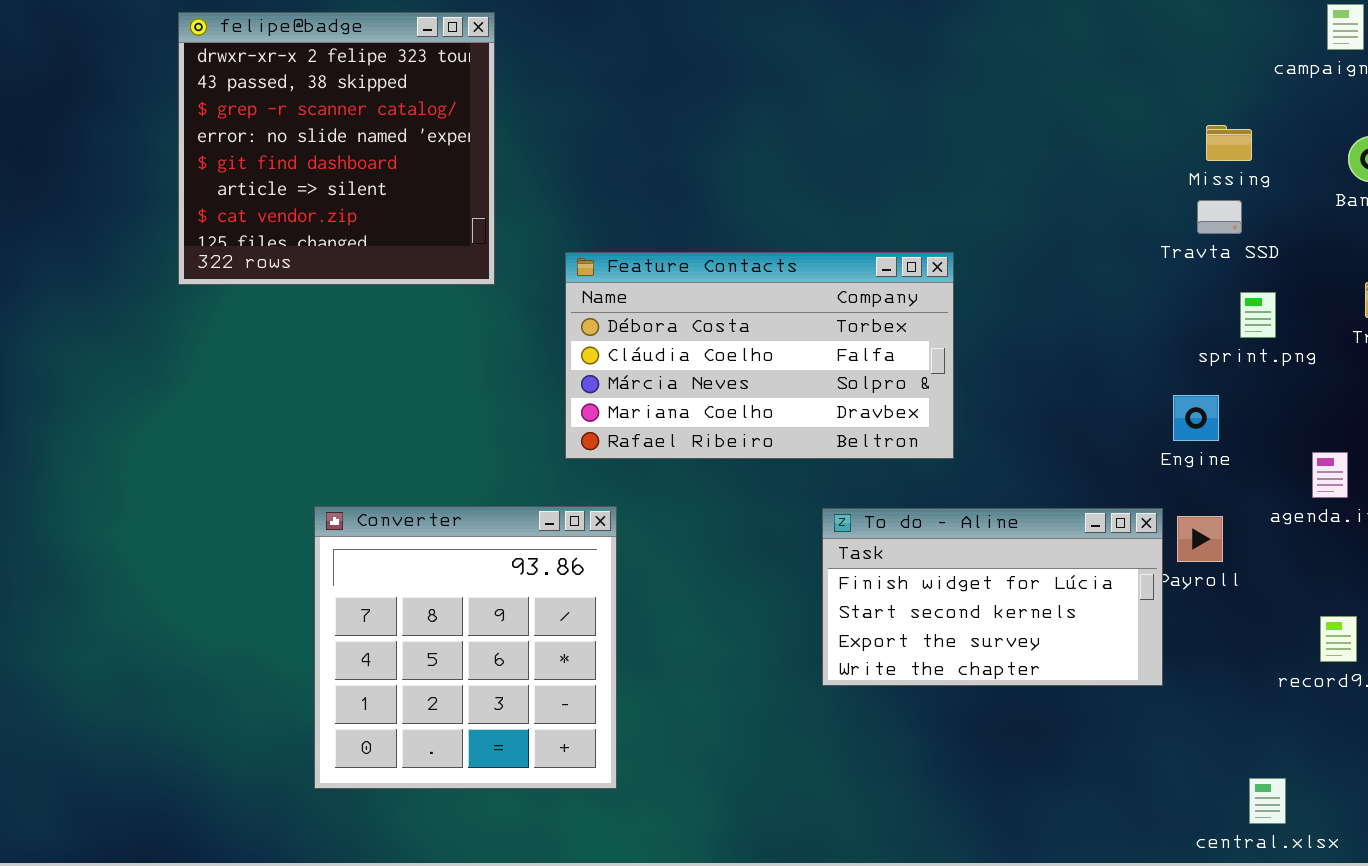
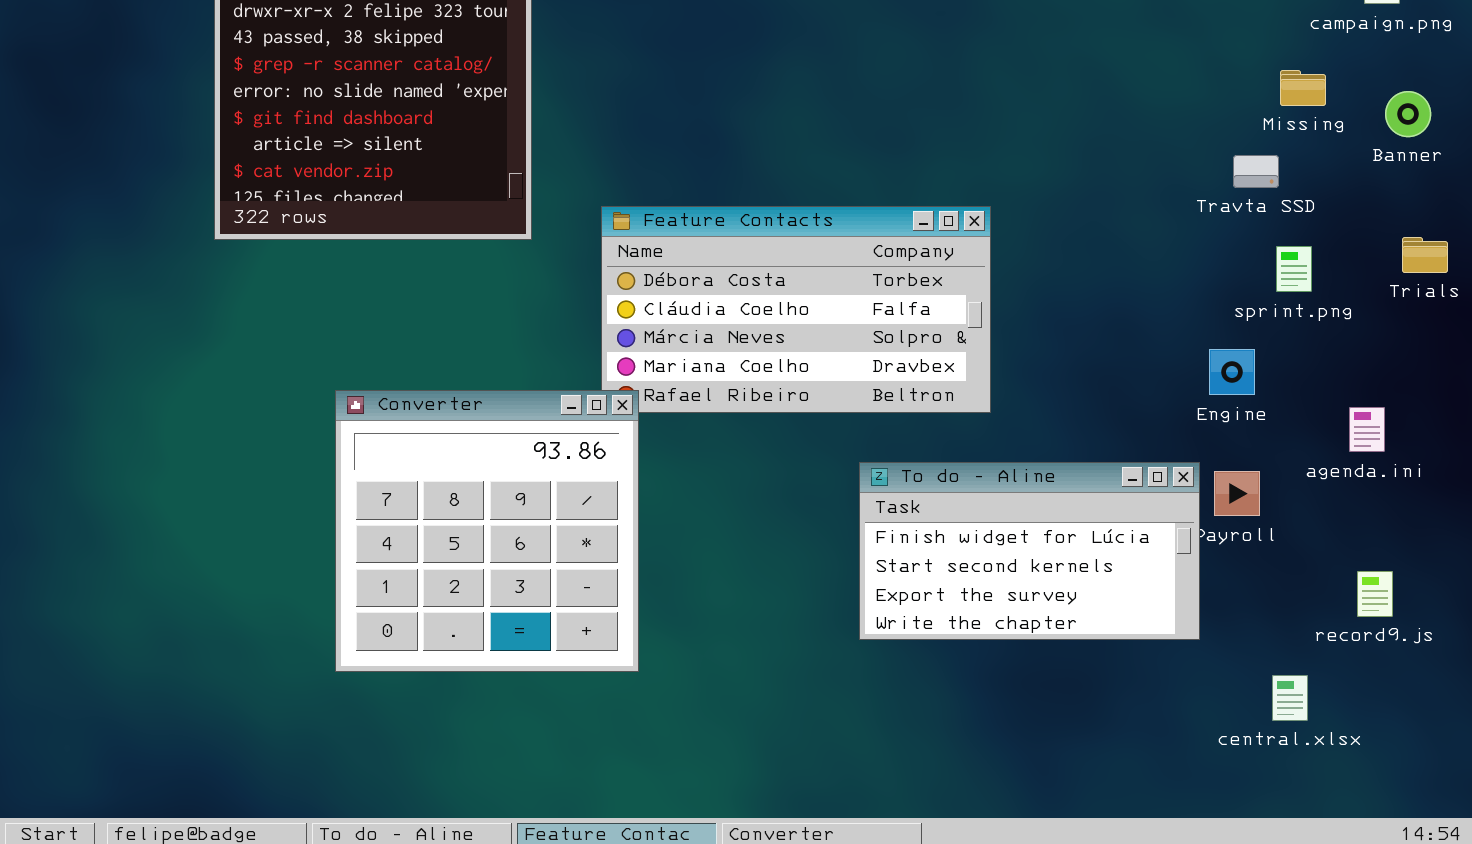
Missing: [1206,125,1252,161] -> [1280,70,1326,106], moved
Converter: [314,506,617,789] -> [335,390,639,672], moved
central.xlsx: [1249,778,1286,824] -> [1272,675,1308,721], moved

